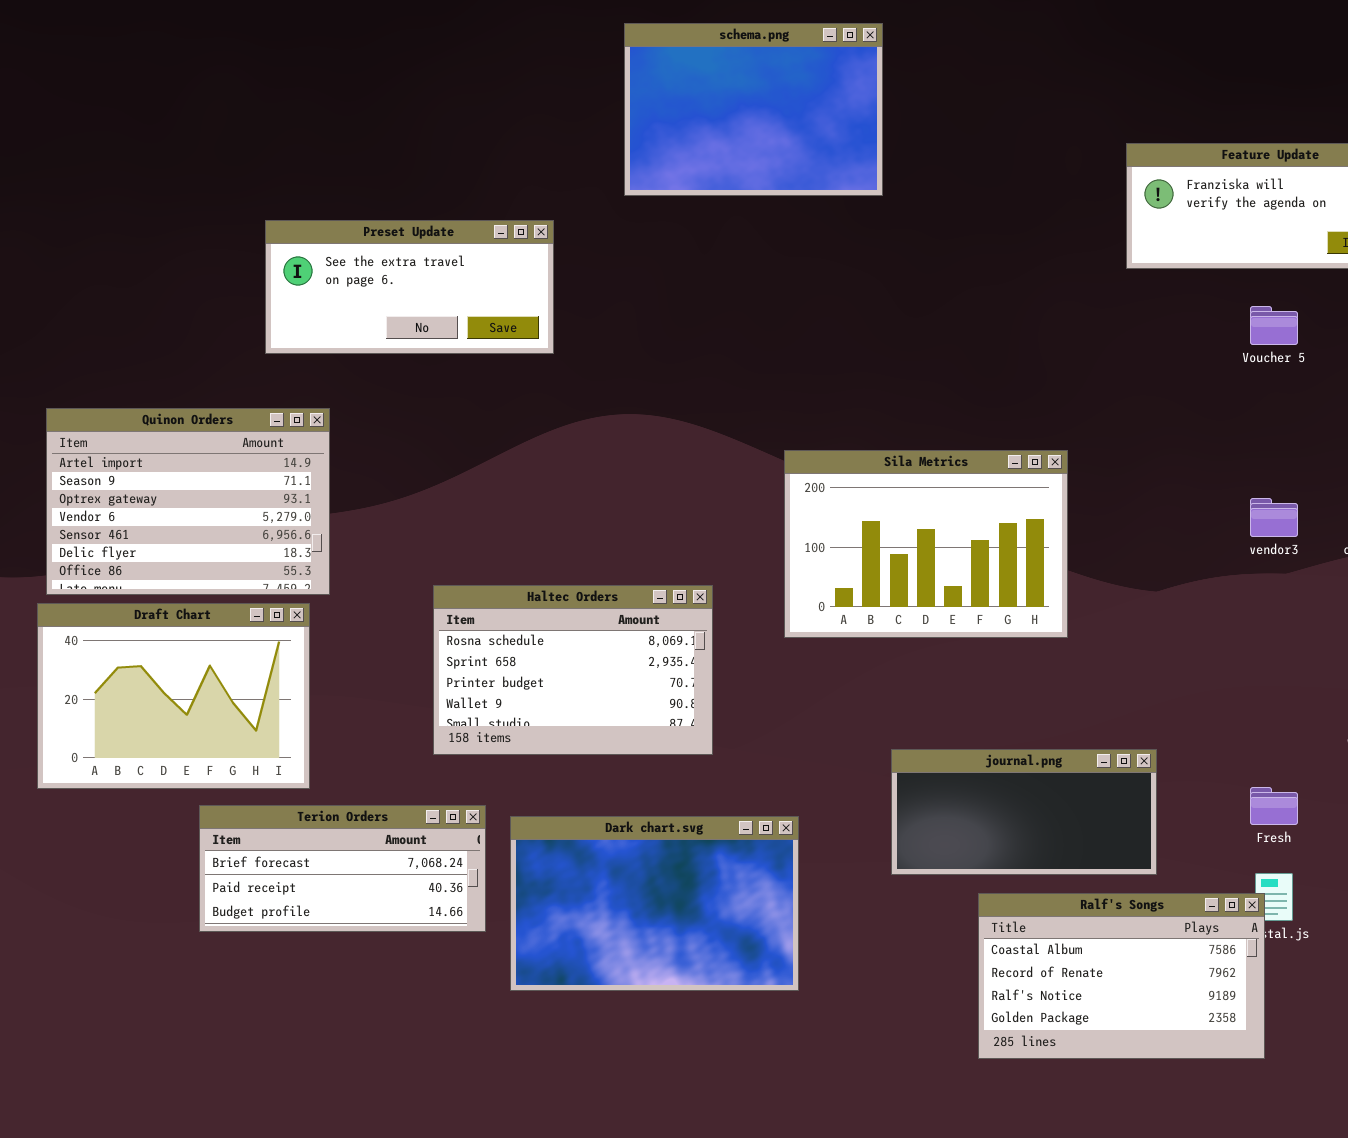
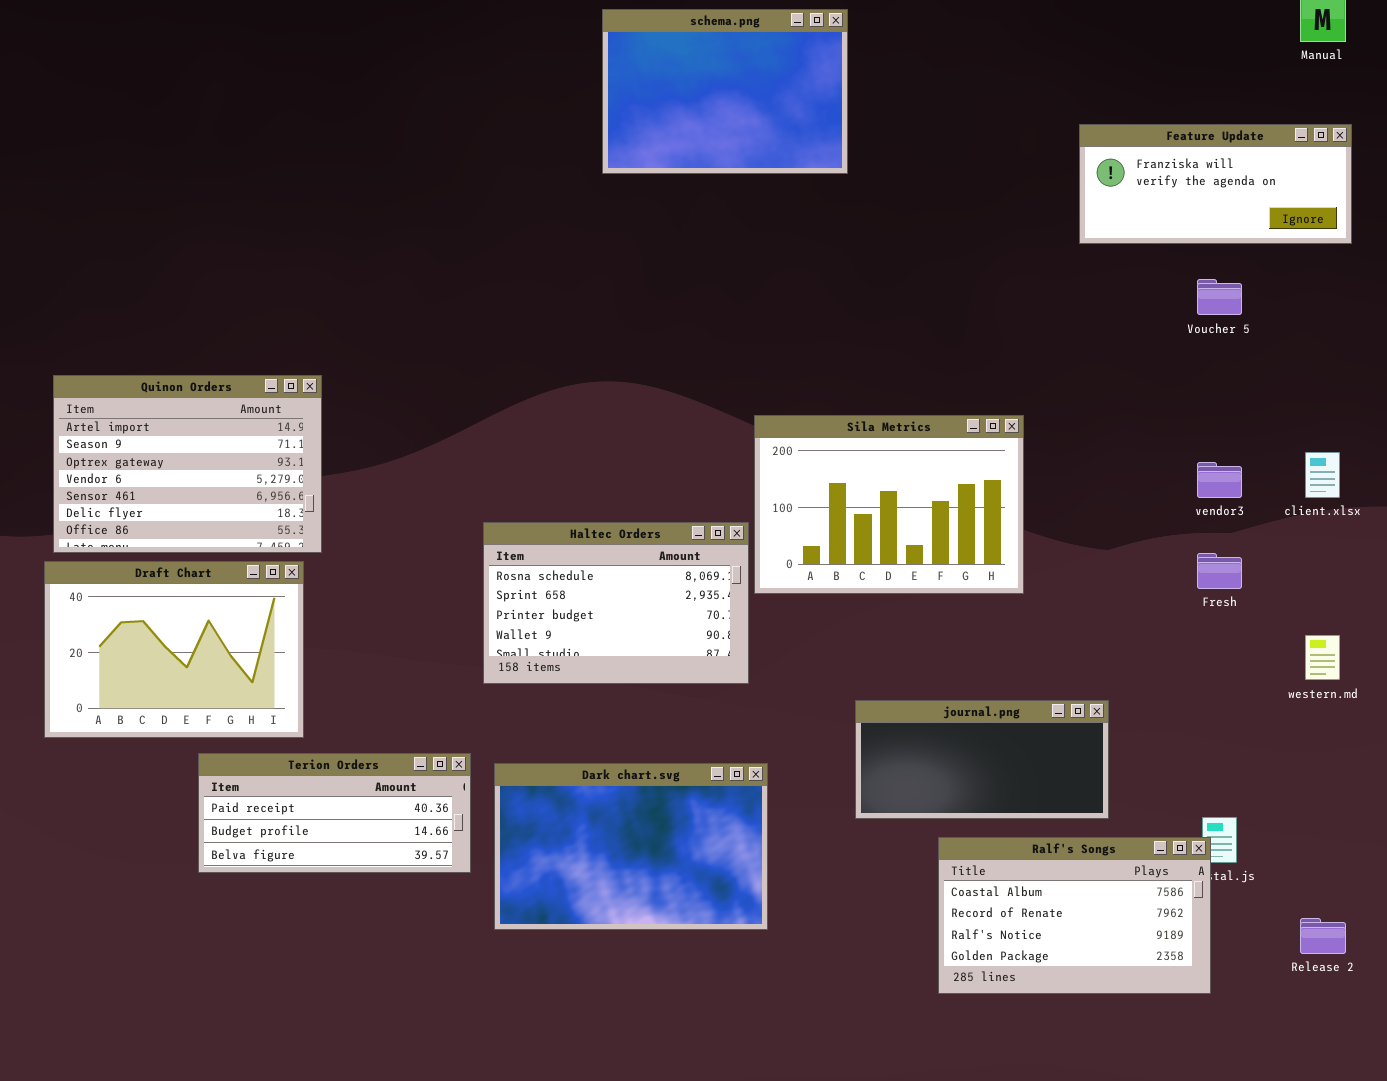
Preset Update: [265,220,554,354] -> none, closed
Haltec Orders: [433,585,713,755] -> [483,522,749,684], moved
Fresh: [1250,787,1298,825] -> [1197,553,1242,589], moved
Terion Orders: [199,805,486,932] -> [198,753,471,873], scrolled down 1 row

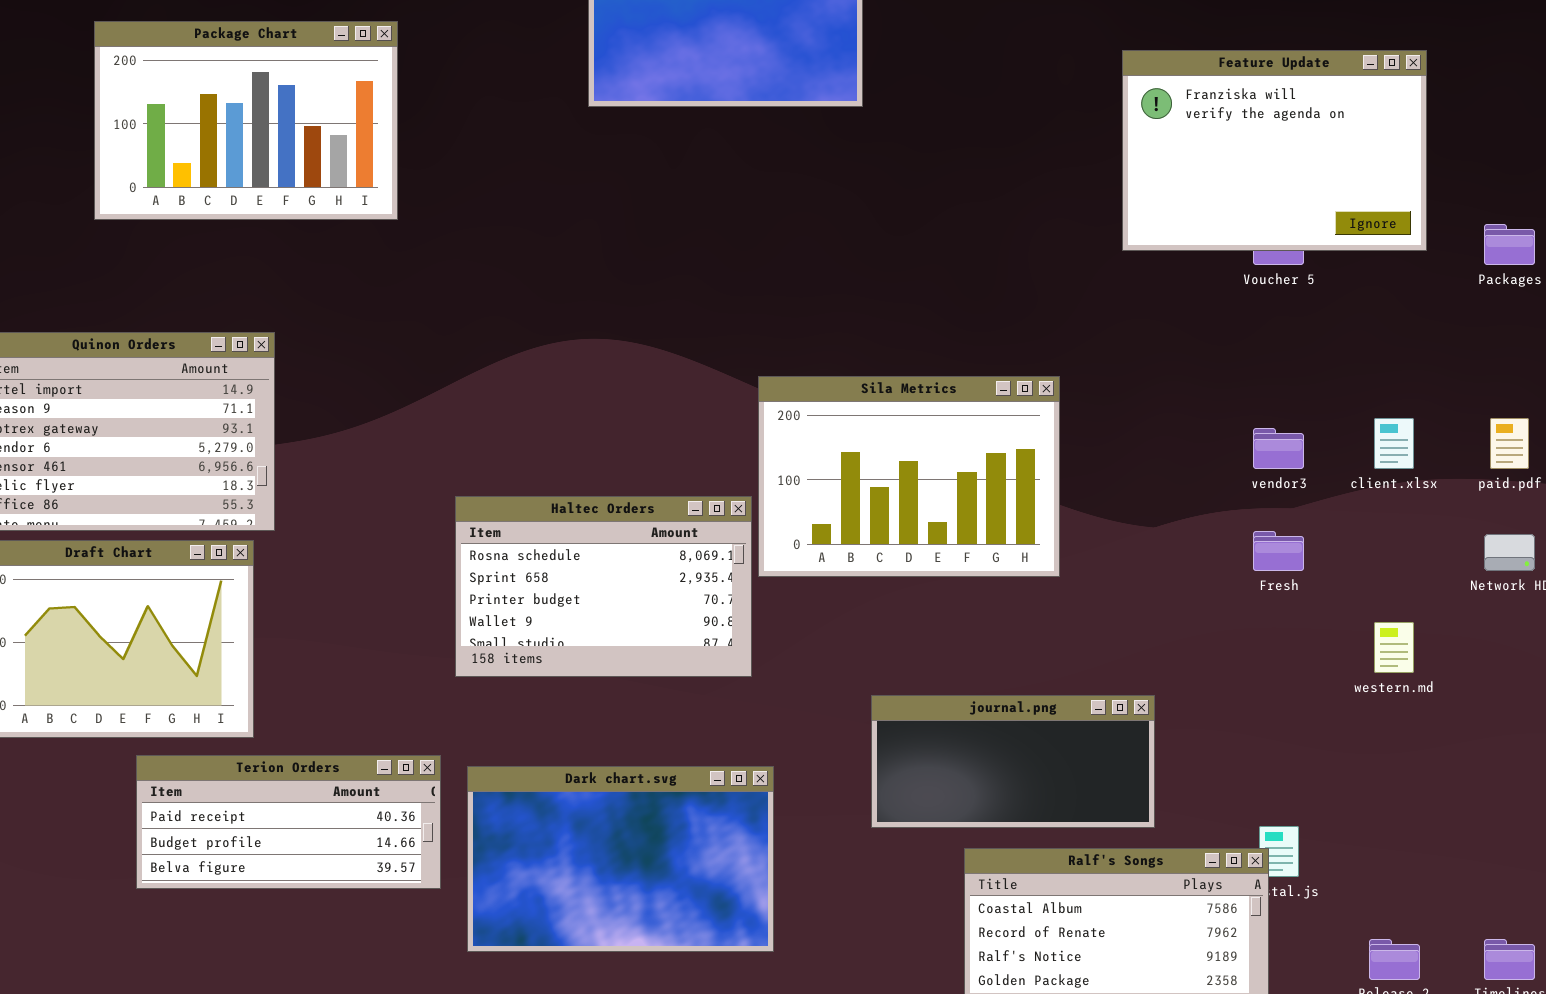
Package Chart: none -> [94,21,398,220], opened
Feature Update: [1079,124,1352,244] -> [1122,50,1427,251], resized

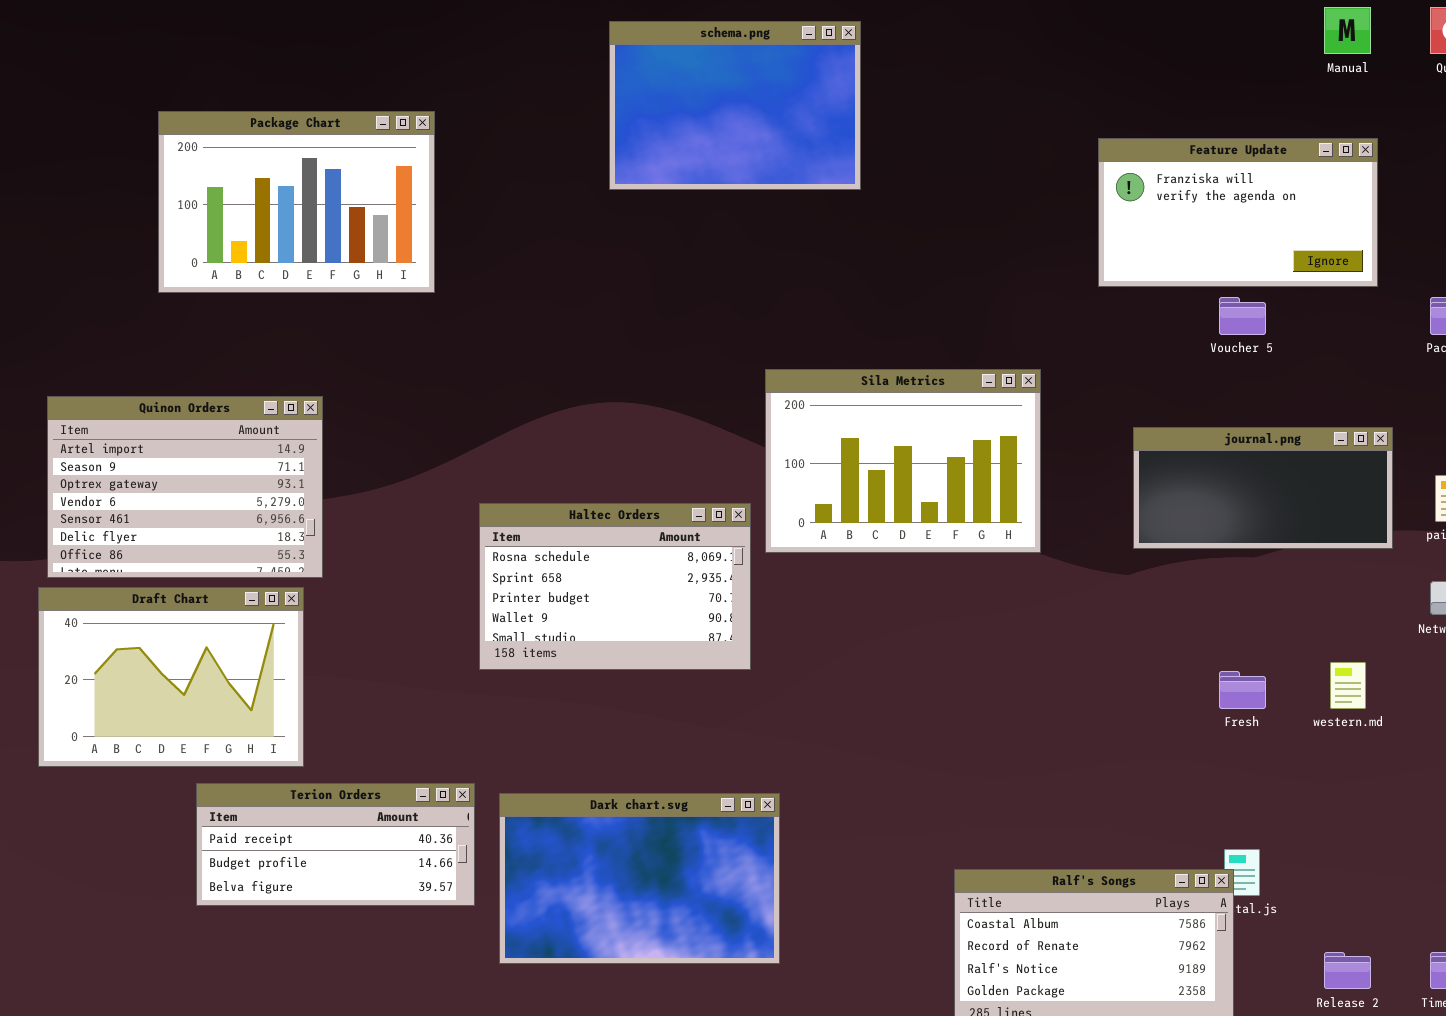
Feature Update: [1122,50,1427,251] -> [1098,138,1378,287], resized
Sila Metrics: [758,376,1060,577] -> [765,369,1041,553], moved
Haltec Orders: [455,496,752,677] -> [479,503,751,670], moved
Fresh: [1253,531,1304,571] -> [1219,671,1266,709], moved
journal.png: [871,695,1155,828] -> [1133,427,1393,549], moved

